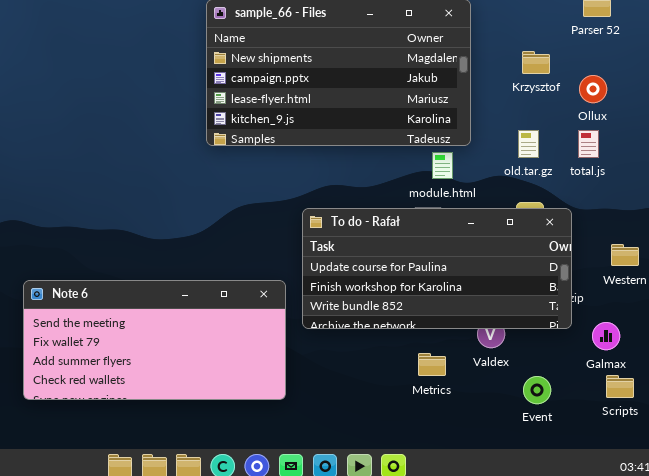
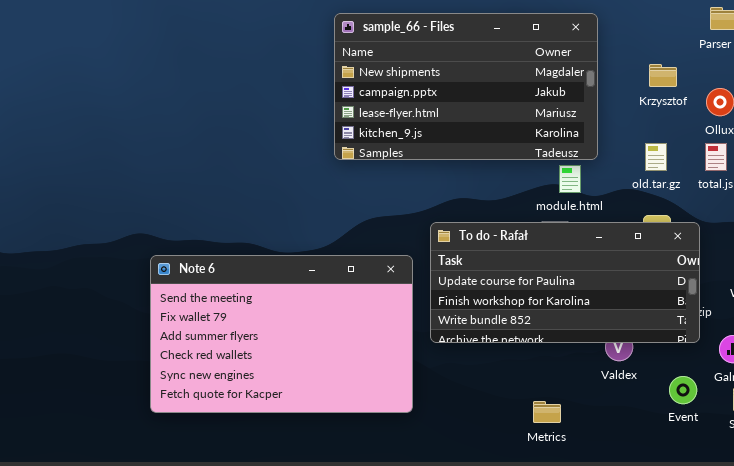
Note 6: [23,280,286,400] -> [150,255,413,413], resized
Metrics: [418,353,446,376] -> [533,401,561,423], moved
Event: [523,376,551,404] -> [669,376,697,404], moved

